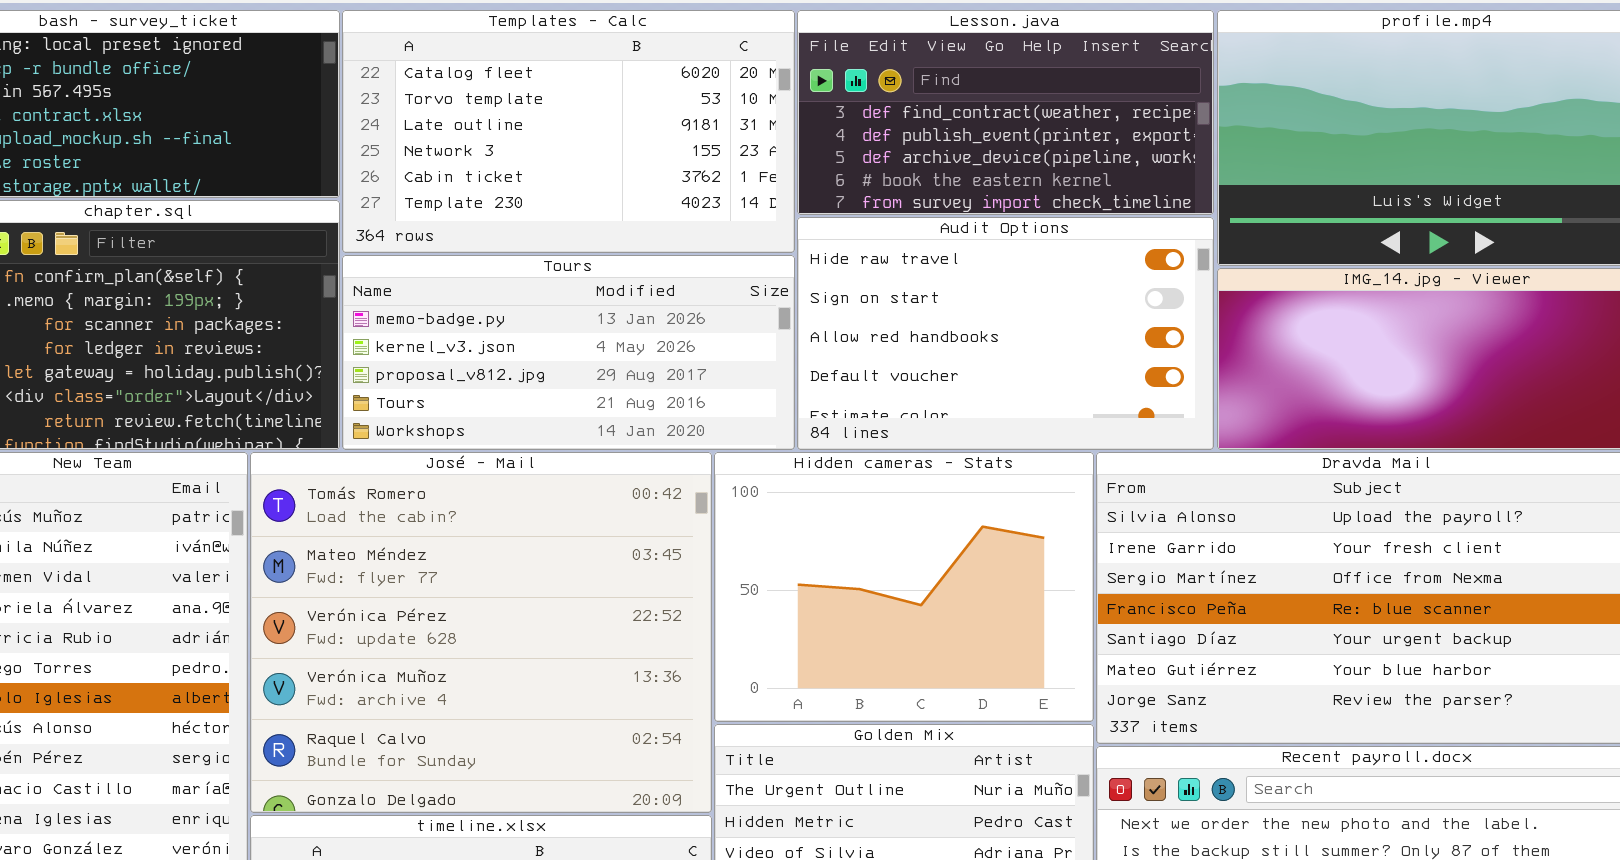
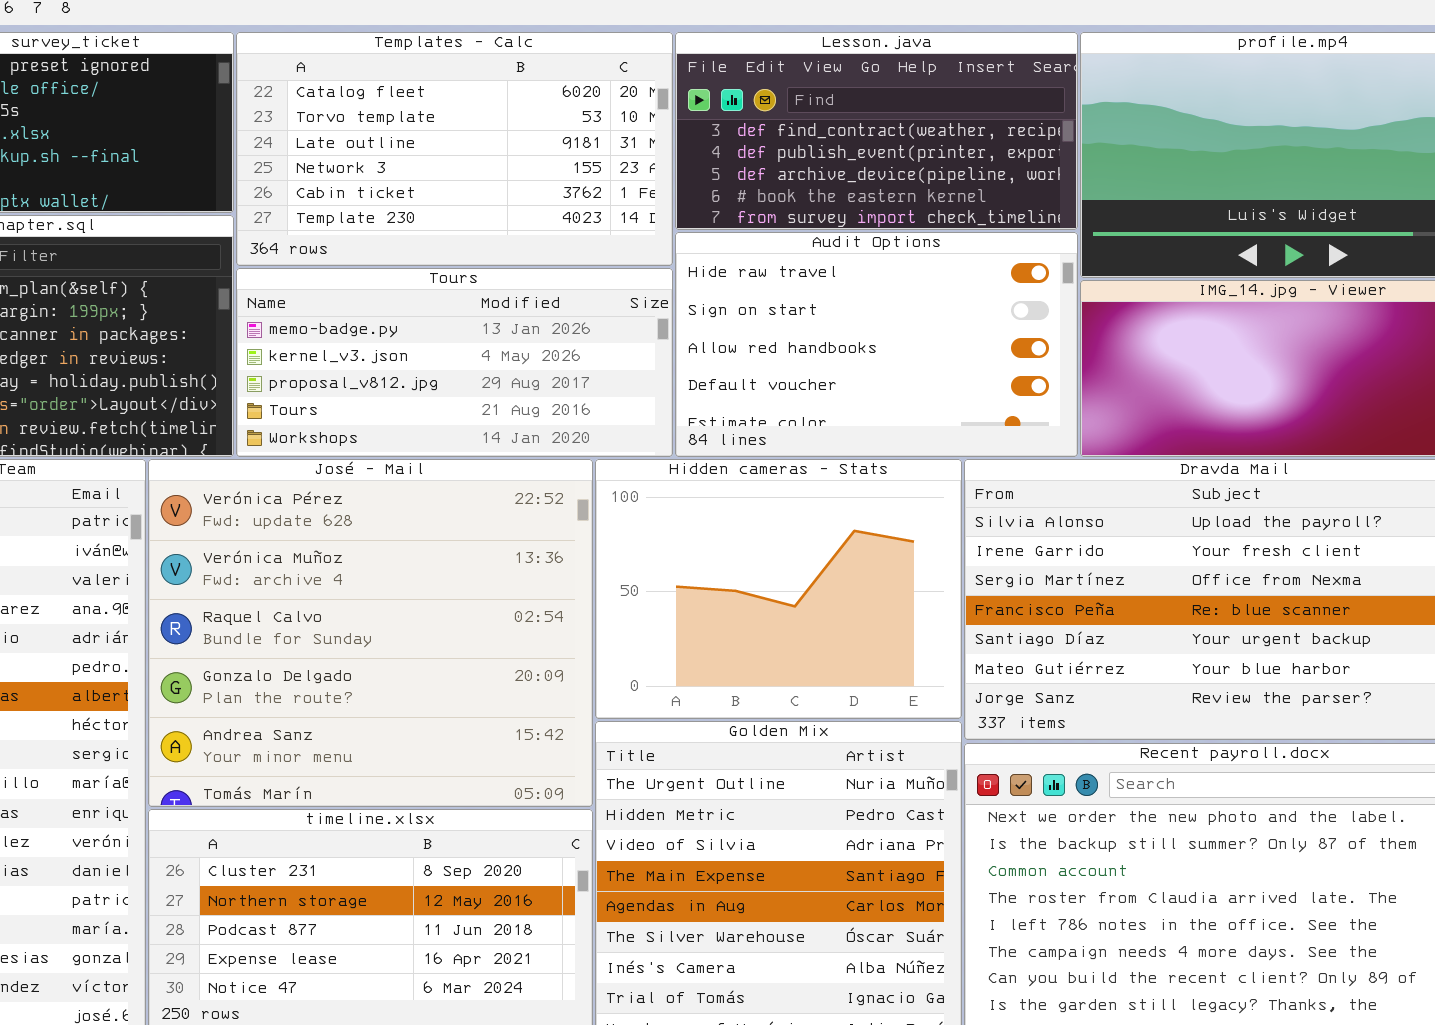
José - Mail: [250,452,712,813] -> [148,459,593,807], scrolled down 2 rows

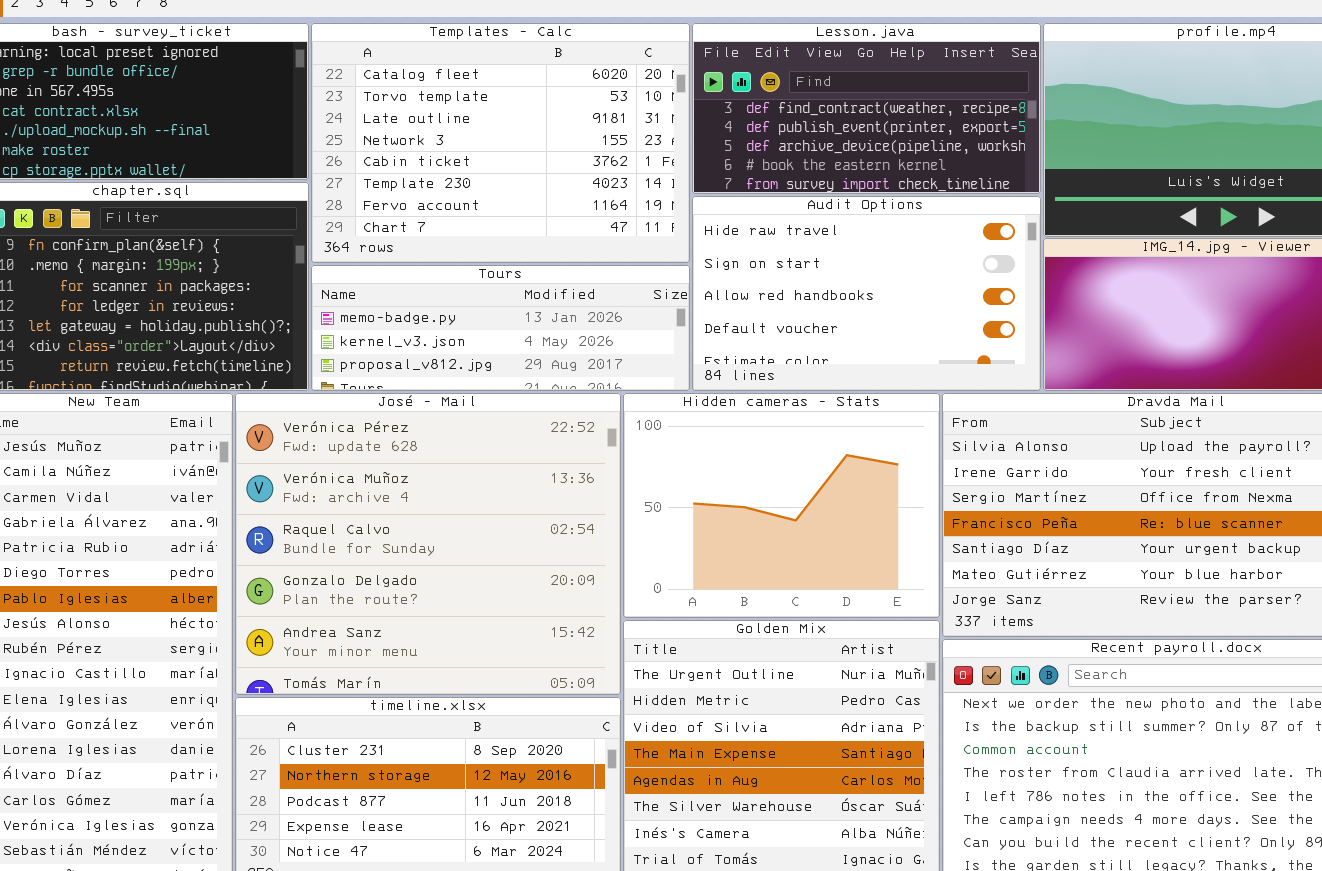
Templates - Calc: [236,32,673,266] -> [311,23,690,263], resized
Tours: [236,268,673,457] -> [311,265,690,391], resized

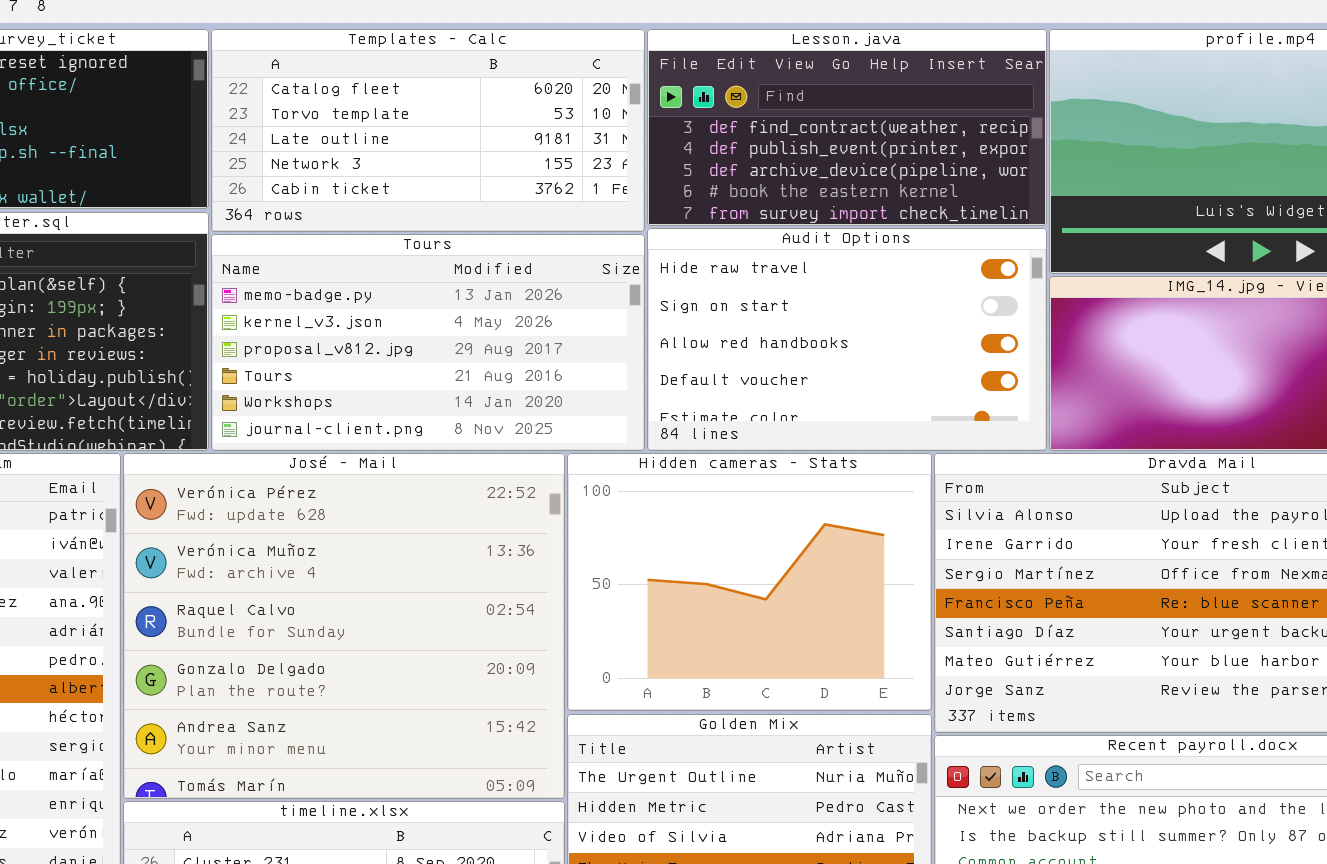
Templates - Calc: [311,23,690,263] -> [211,29,645,232], resized
Tours: [311,265,690,391] -> [211,234,645,451], resized

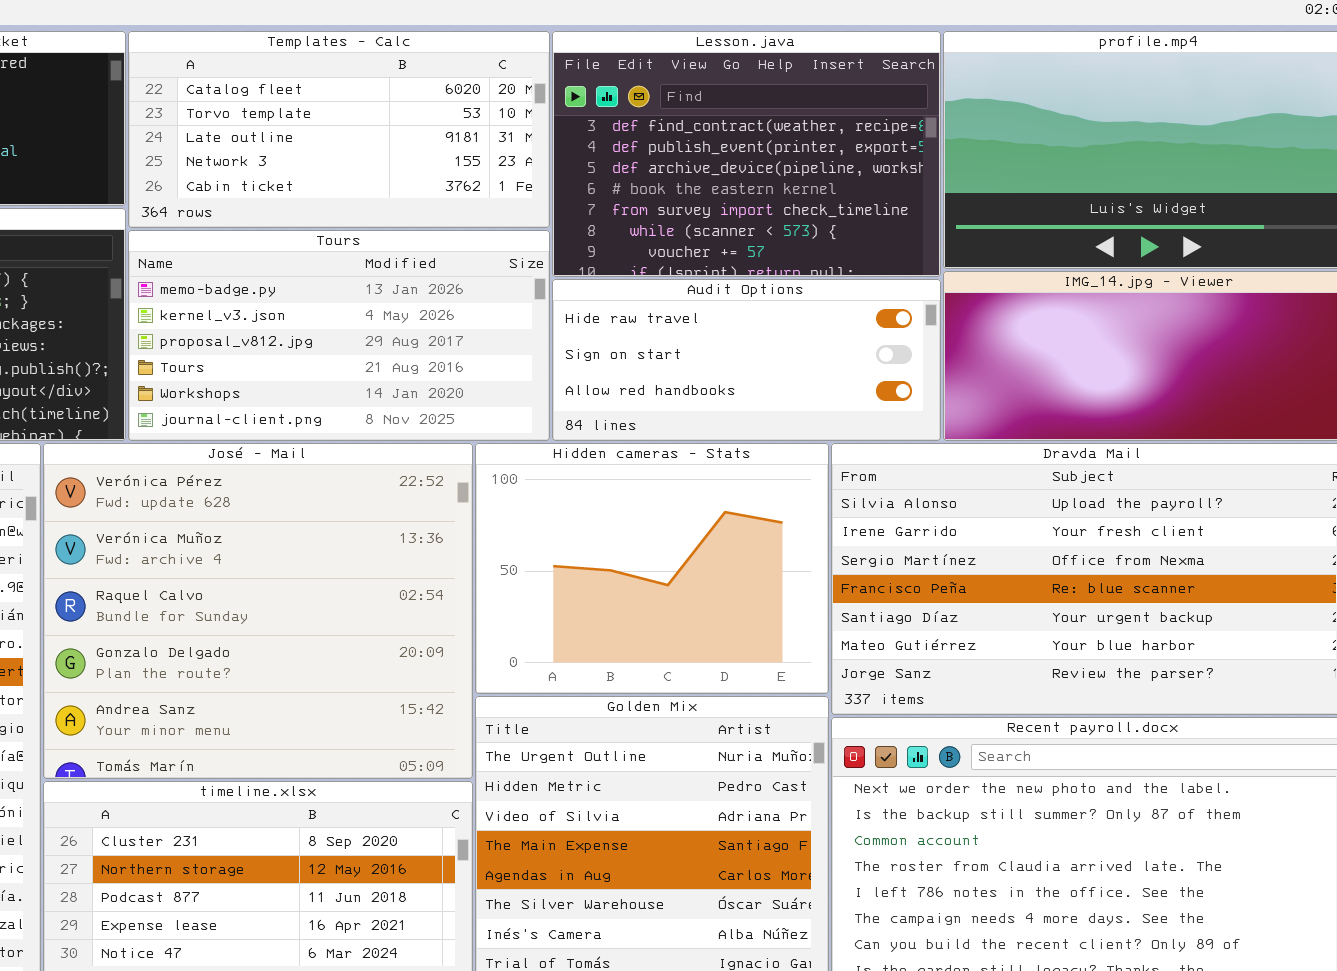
Lesson.java: [647,29,1047,226] -> [552,31,941,277], resized
Audit Options: [647,228,1047,451] -> [552,279,941,441], resized

